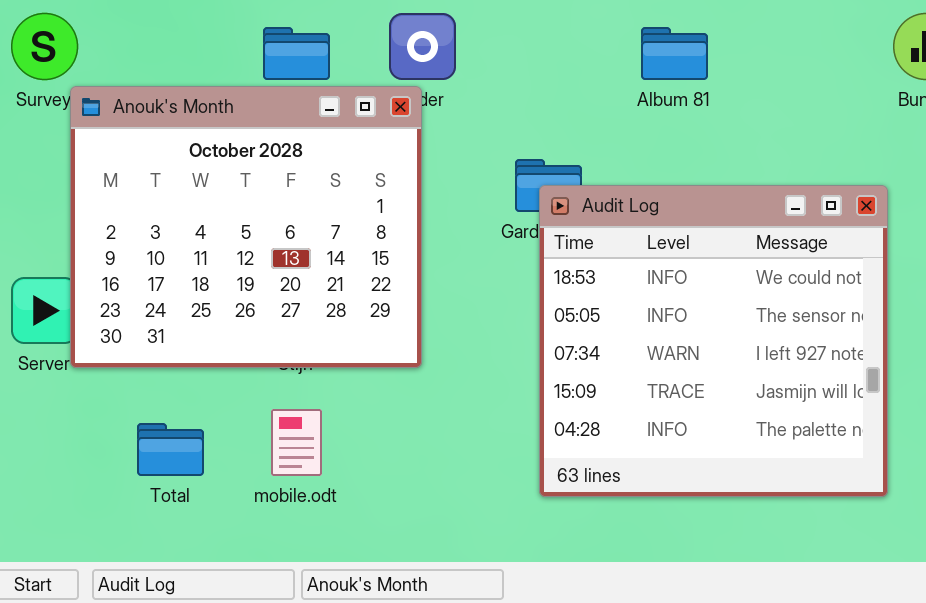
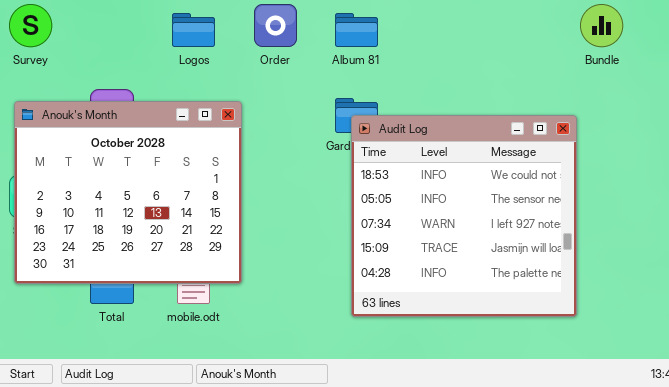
Album 81: [641,27,708,80] -> [335,13,378,47], moved
Anouk's Month: [70,86,422,368] -> [14,101,242,284], moved

